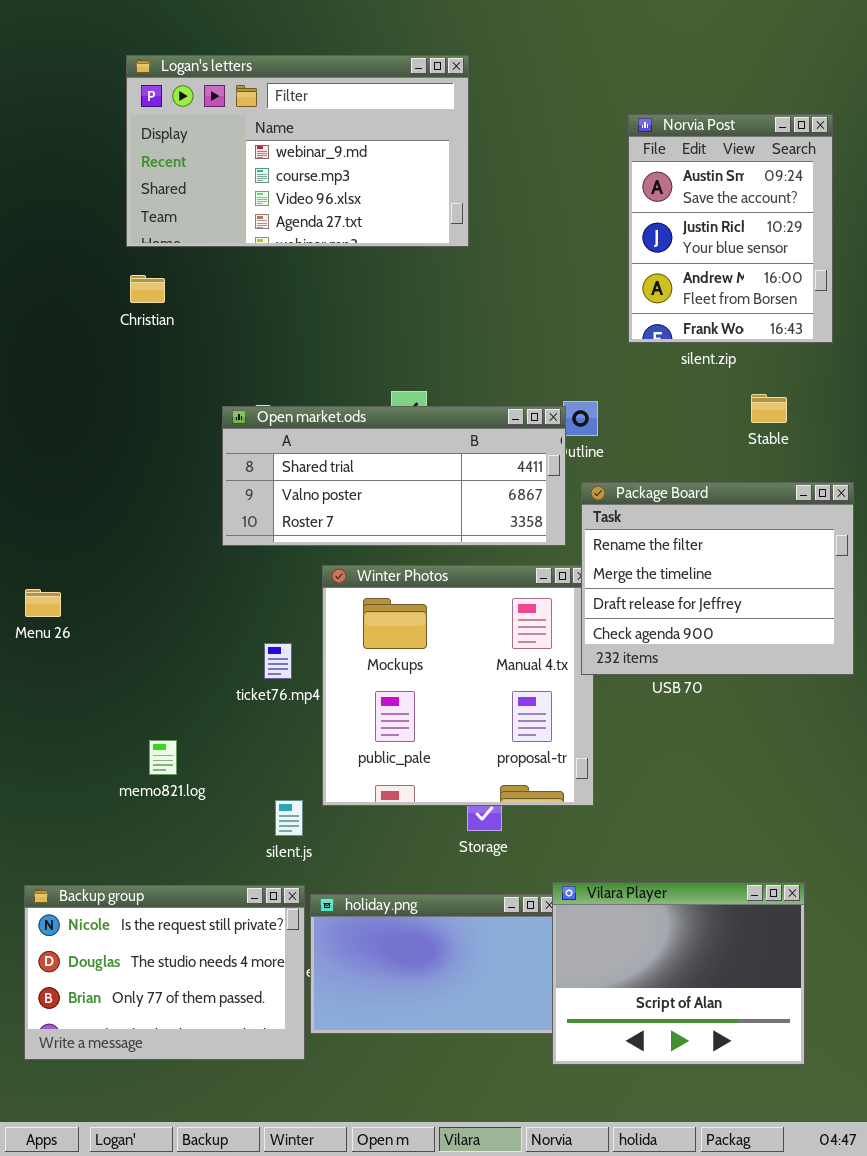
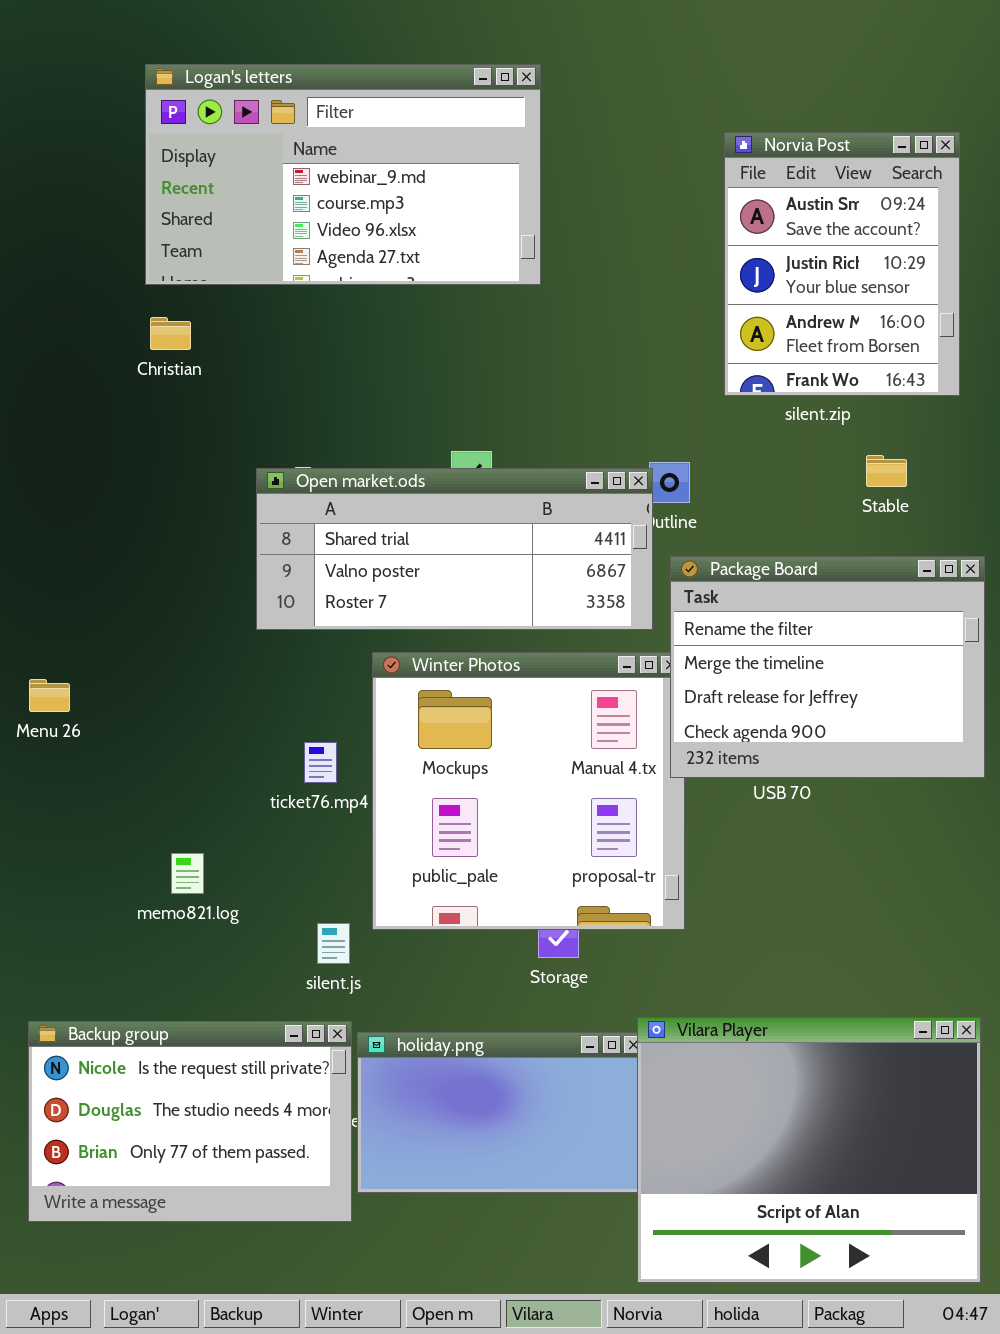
Vilara Player: [552,882,805,1065] -> [637,1017,981,1283], resized

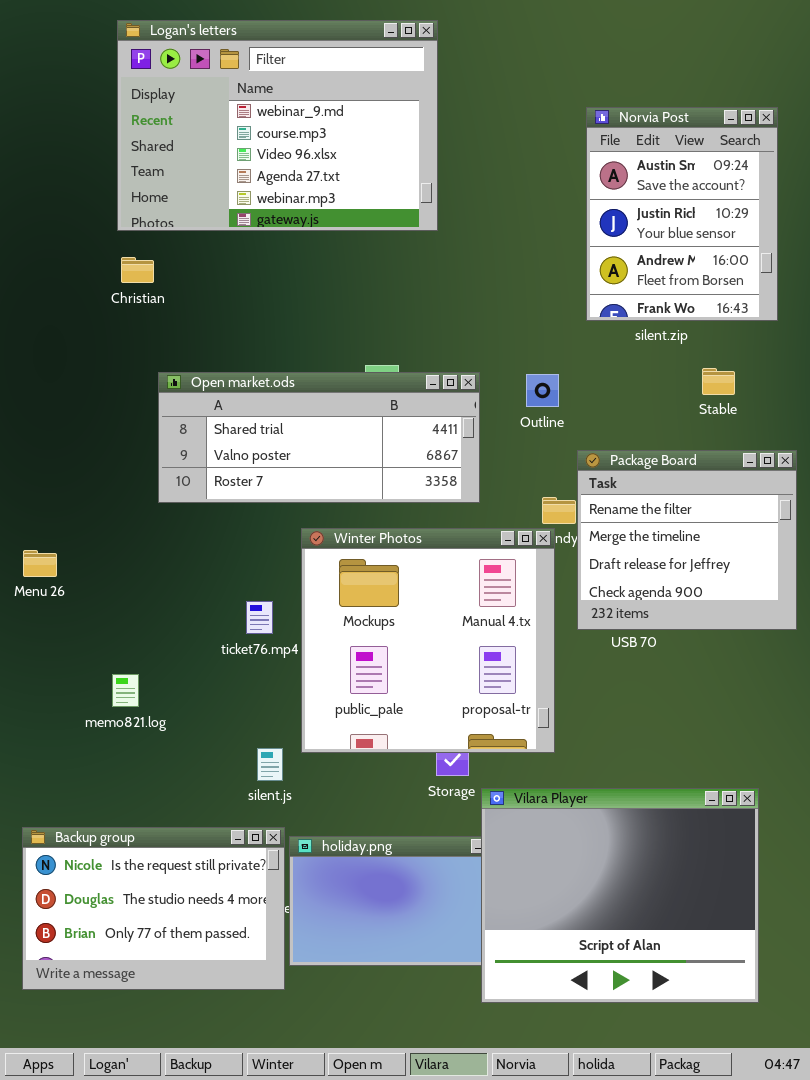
Logan's letters: [145,64,541,285] -> [117,20,438,231], resized
Open market.ods: [256,468,653,630] -> [158,372,480,503], moved
Package Board: [670,556,985,778] -> [577,450,797,630], resized
memo821.log: [171,853,204,894] -> [112,674,139,707], moved
Vilara Player: [637,1017,981,1283] -> [481,788,759,1003], moved

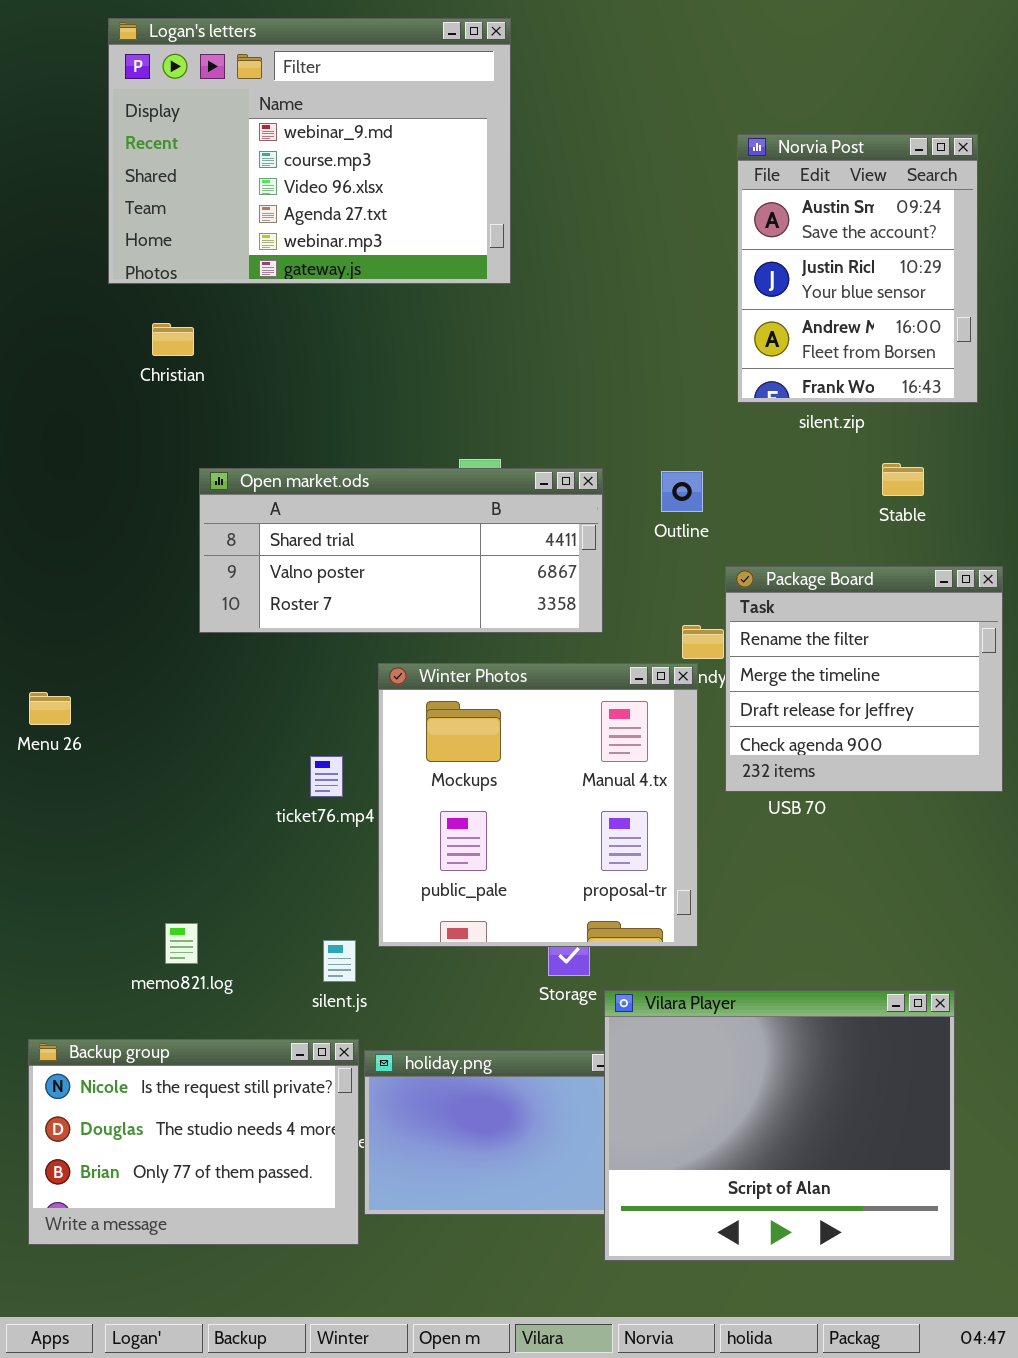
Logan's letters: [117,20,438,231] -> [108,18,511,284], moved
memo821.log: [112,674,139,707] -> [165,923,198,964], moved

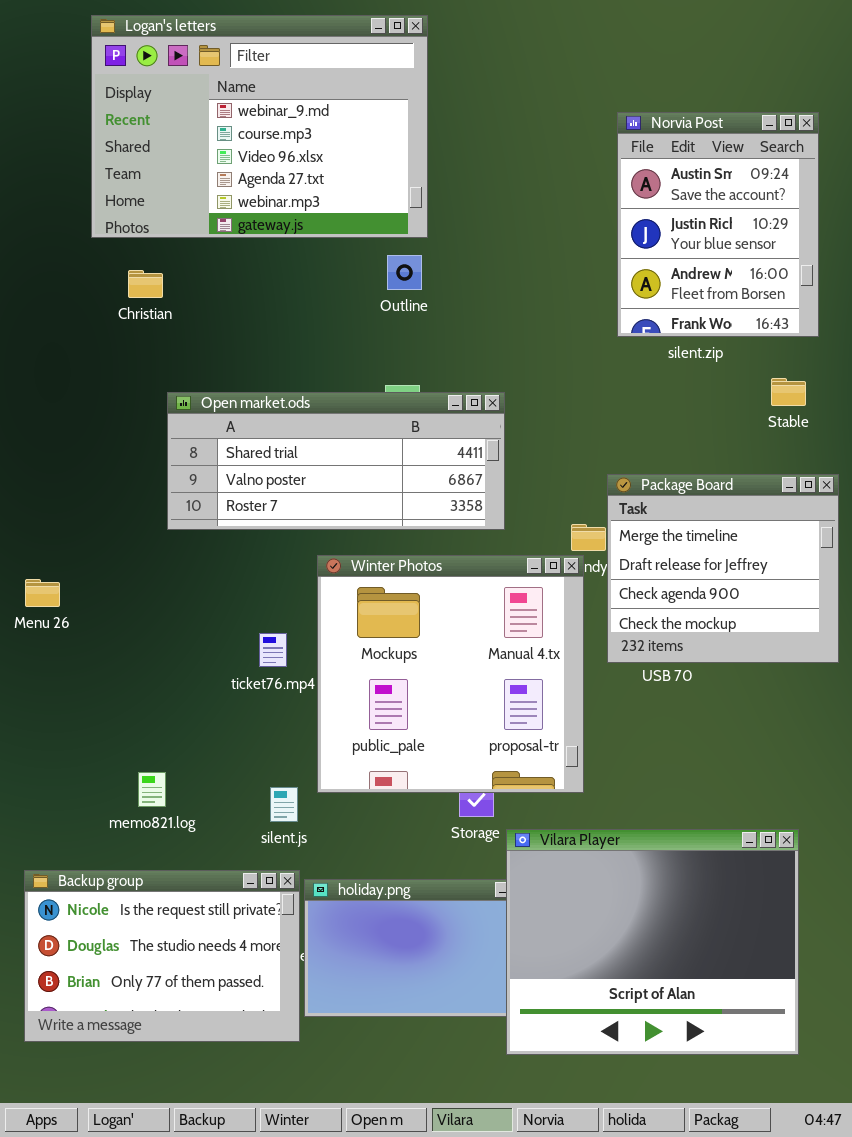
Stable: [882,463,924,496] -> [771,378,806,406], moved
Outline: [661,471,703,512] -> [387,255,422,290], moved
Package Board: [725,566,1003,792] -> [607,474,839,663], scrolled down 1 row

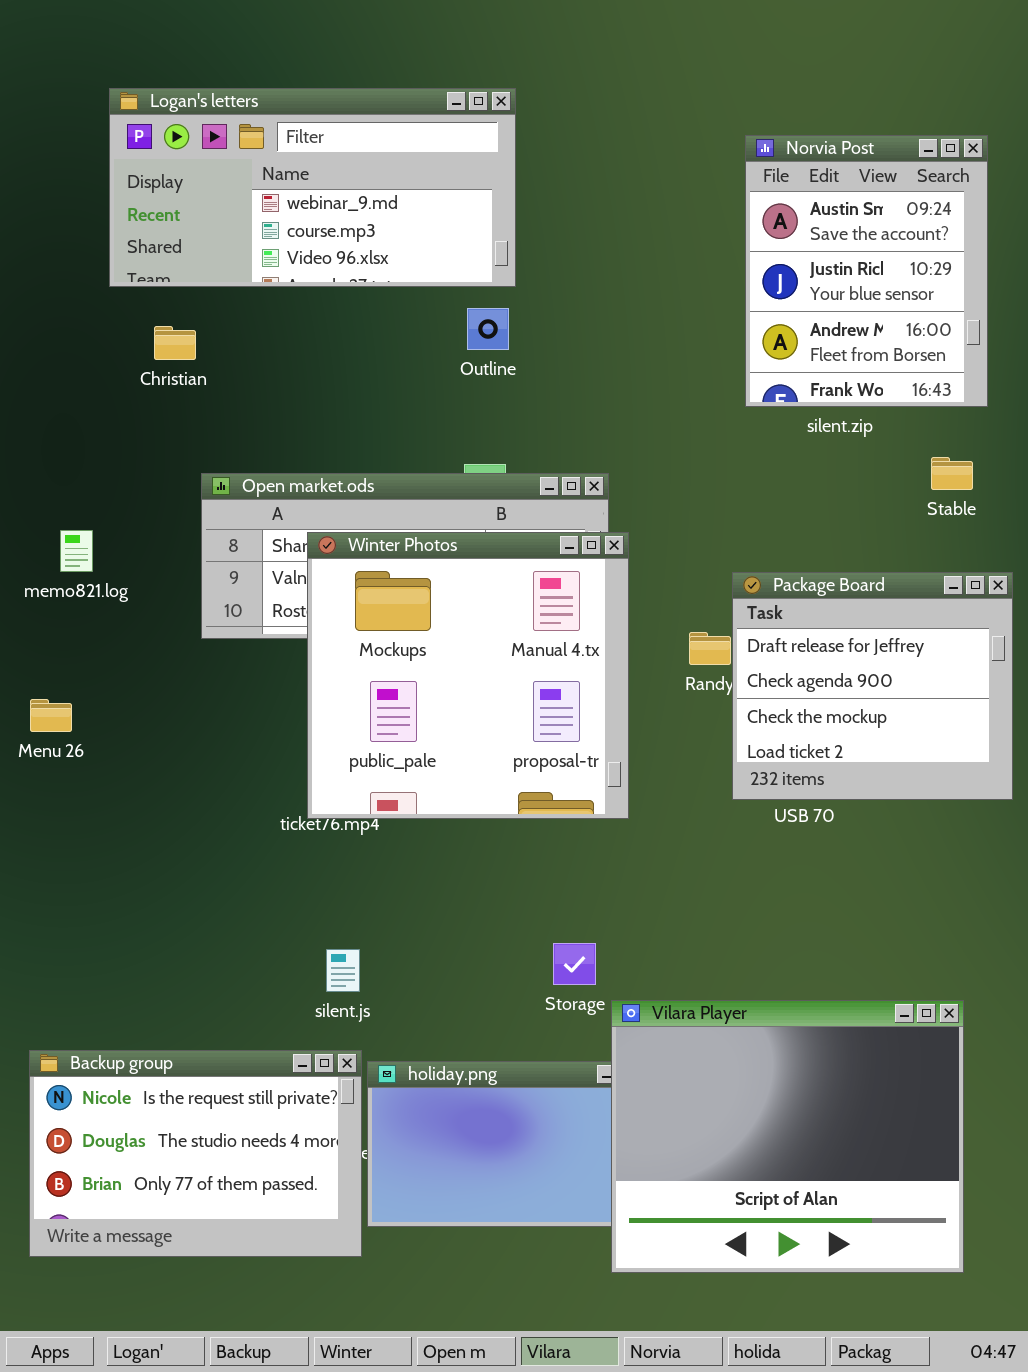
Logan's letters: [91,15,428,238] -> [109,88,516,287], resized
Package Board: [607,474,839,663] -> [732,572,1013,800], scrolled down 1 row
Winter Photos: [317,555,584,793] -> [307,532,629,819], moved
memo821.log: [138,772,166,807] -> [60,530,93,572], moved

